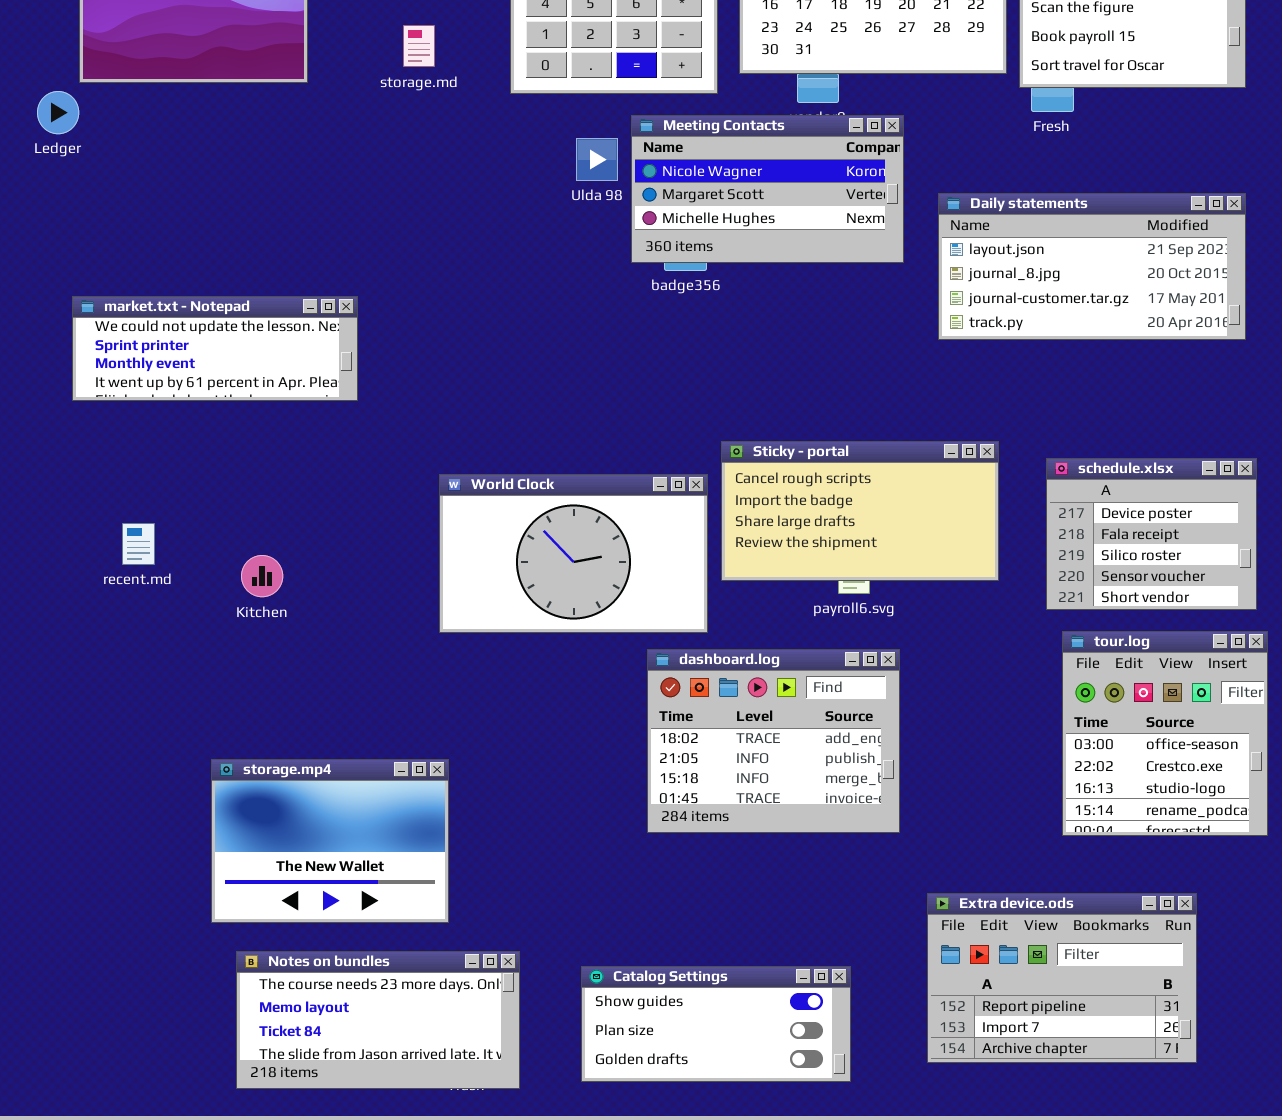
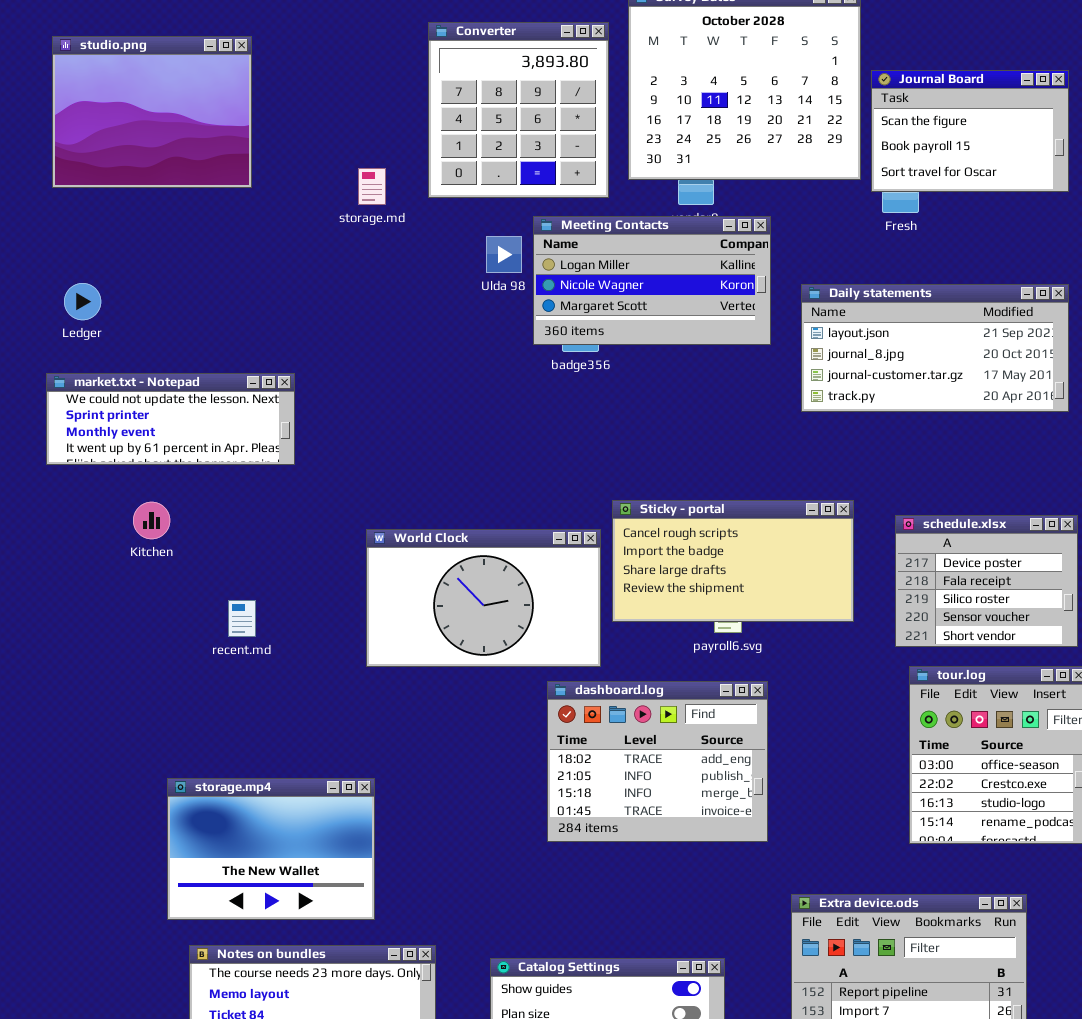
storage.md: [403,25,435,67] -> [358,168,386,205], moved
Ledger: [37,91,79,134] -> [64,283,101,320], moved
Meeting Contacts: [631,115,904,263] -> [533,216,771,345], scrolled up 1 row
recent.md: [122,523,155,565] -> [228,600,256,637], moved
Kitchen: [241,555,283,597] -> [133,502,170,539], moved

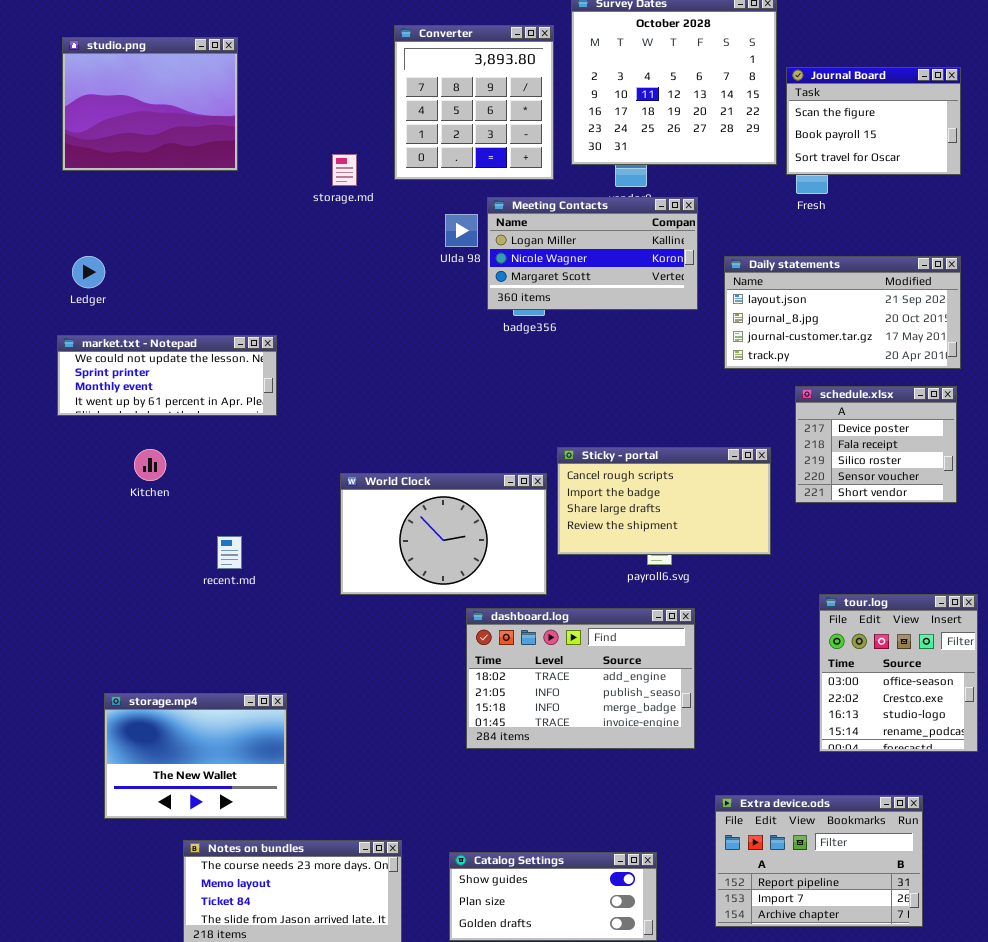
schedule.xlsx: [895,515,1078,647] -> [795,386,957,503], moved
dashboard.log: [547,681,768,842] -> [466,608,695,749], resized
storage.mp4: [167,778,375,920] -> [104,693,287,819], moved

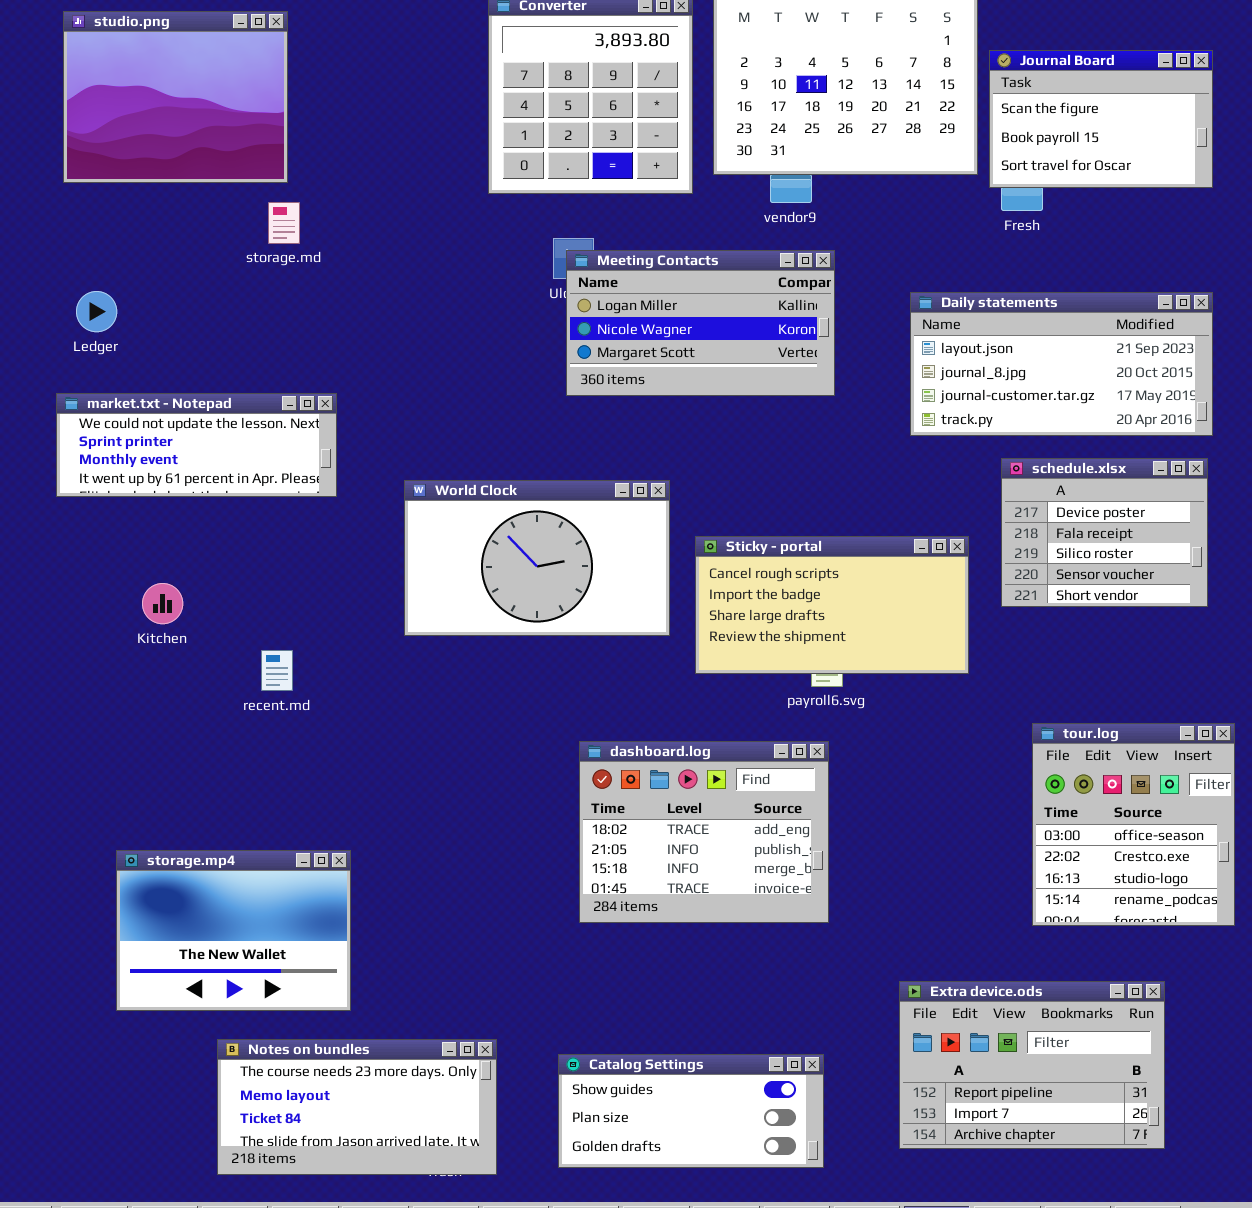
storage.md: [332,154,357,186] -> [268,202,300,244], moved
Meeting Contacts: [487,197,698,310] -> [566,250,835,396], moved
Kitchen: [134,449,166,481] -> [142,583,183,624], moved
World Clock: [340,473,547,595] -> [404,480,670,636], moved
dashboard.log: [466,608,695,749] -> [579,741,829,923], resized

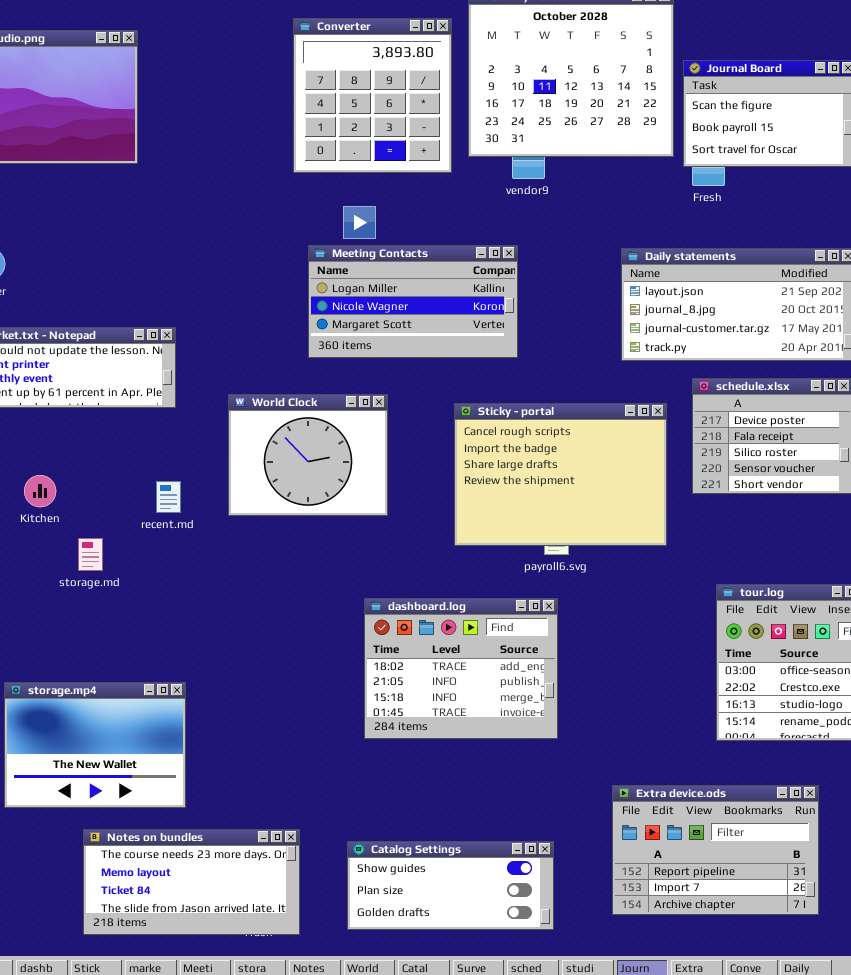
storage.md: [268,202,300,244] -> [78,538,103,571], moved
Meeting Contacts: [566,250,835,396] -> [308,245,518,358], moved
World Clock: [404,480,670,636] -> [228,394,388,516], resized
Sticky - portal: [695,536,969,674] -> [454,403,667,546], resized
recent.md: [261,650,293,691] -> [156,481,181,513], moved

